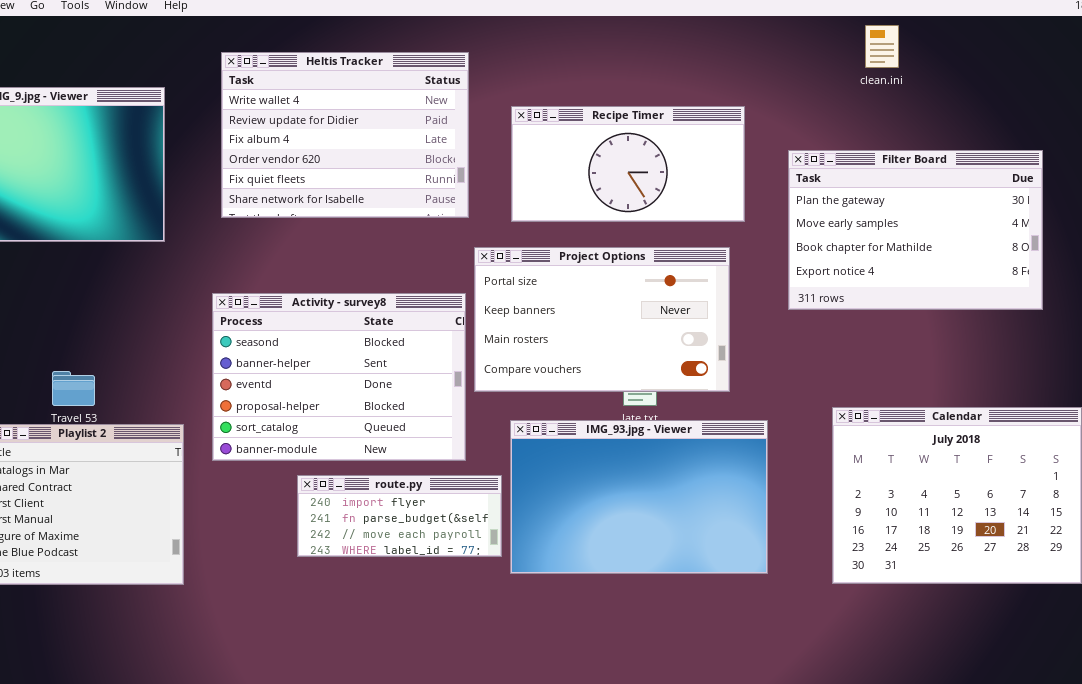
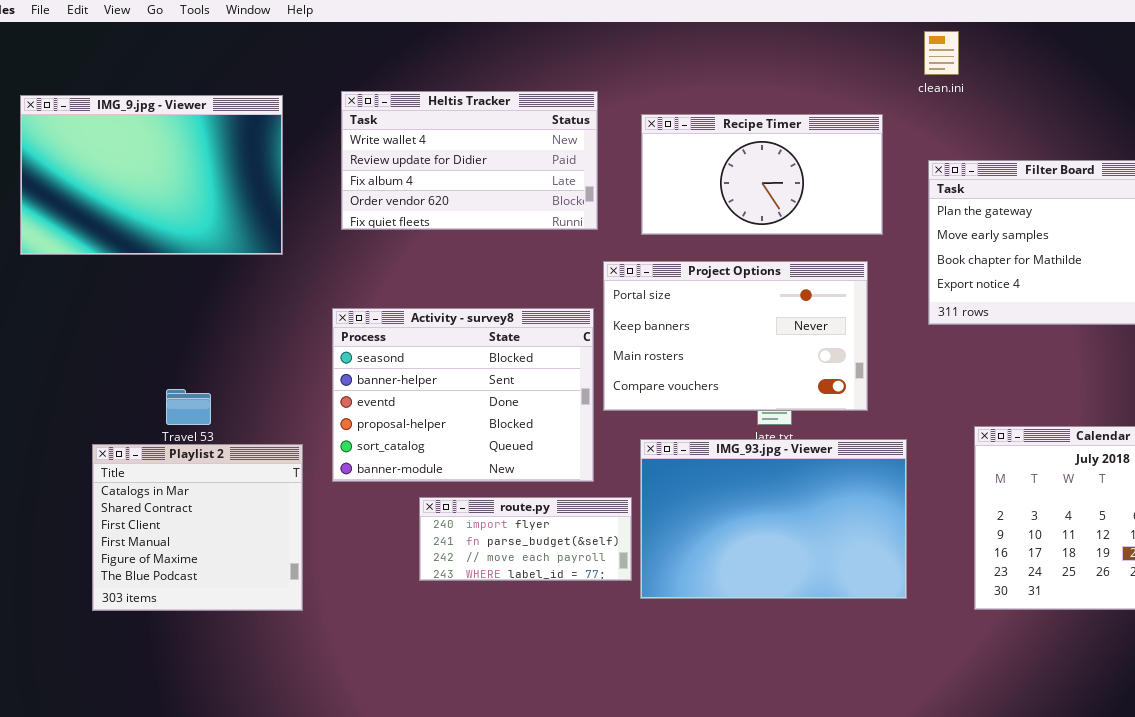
clean.ini: [865,25,899,68] -> [924,31,959,75], moved
Heltis Tracker: [221,52,469,218] -> [341,91,598,230], resized

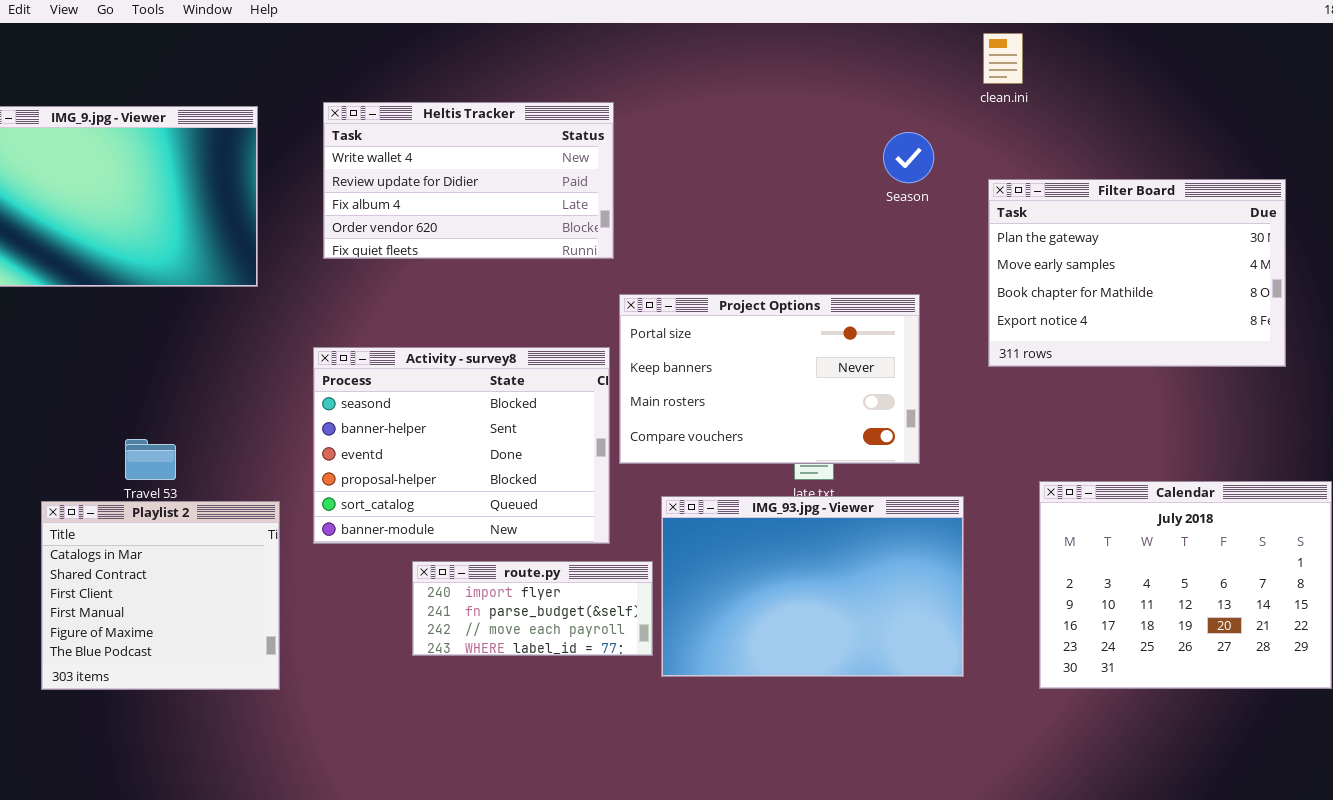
Recipe Timer: [641,114,883,235] -> none, closed

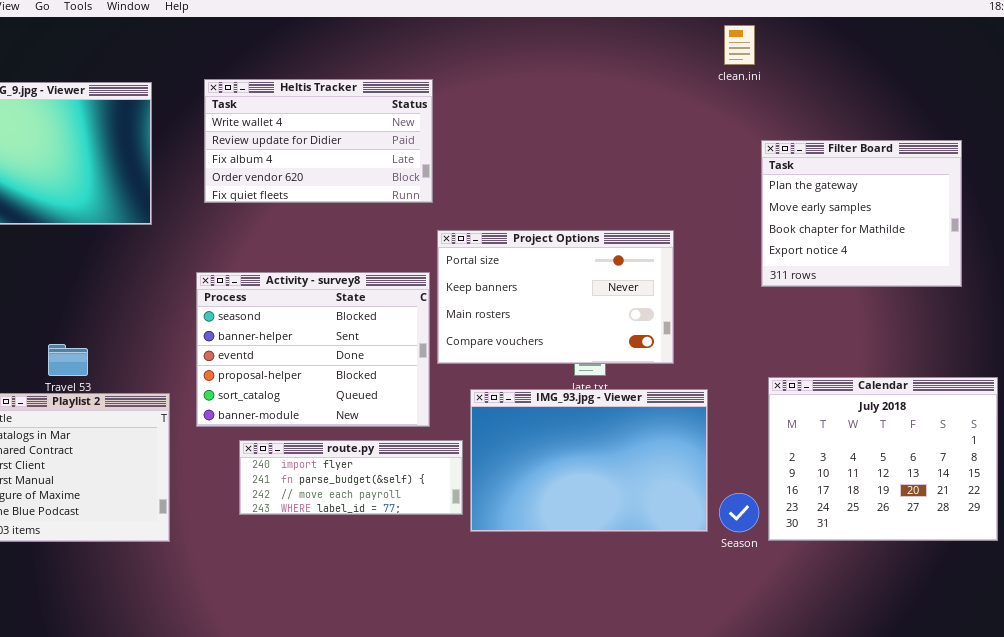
Season: [883,132,934,183] -> [719,493,759,532], moved
Filter Board: [988,179,1286,367] -> [761,140,962,287], resized
route.py: [412,561,653,656] -> [239,440,463,515], resized

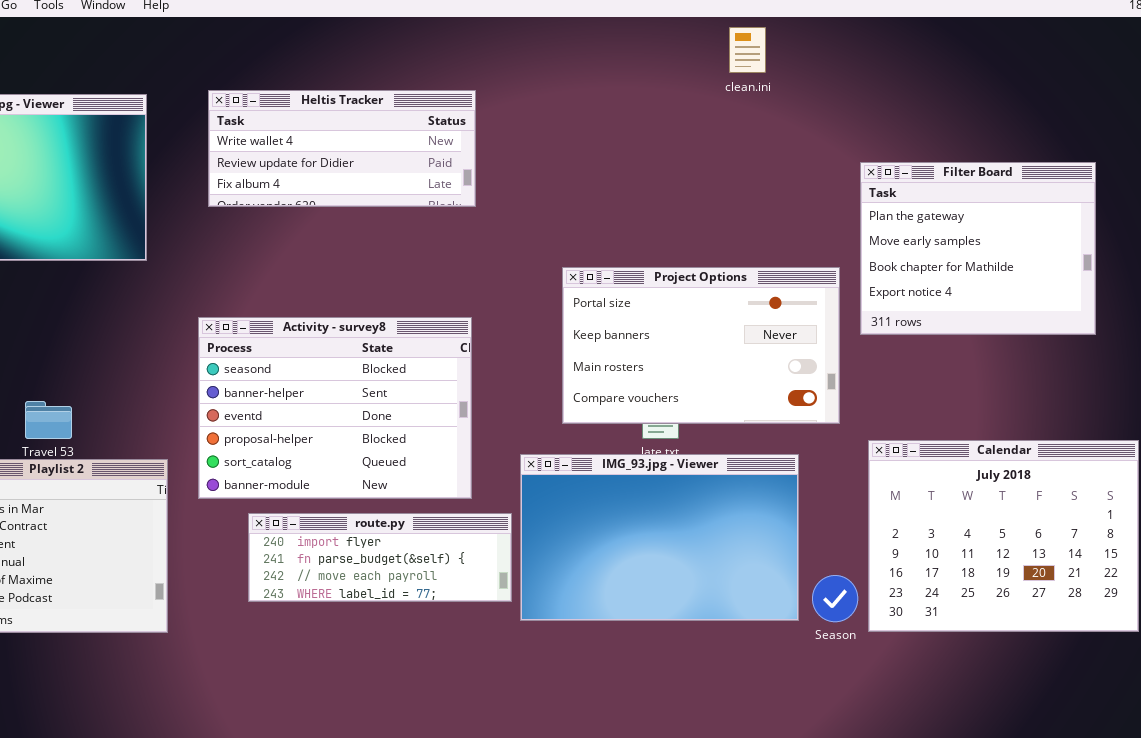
clean.ini: [724,25,755,65] -> [729,27,766,73], moved
Heltis Tracker: [204,79,433,203] -> [208,90,476,207], resized
Project Options: [437,230,674,364] -> [562,267,840,424], moved

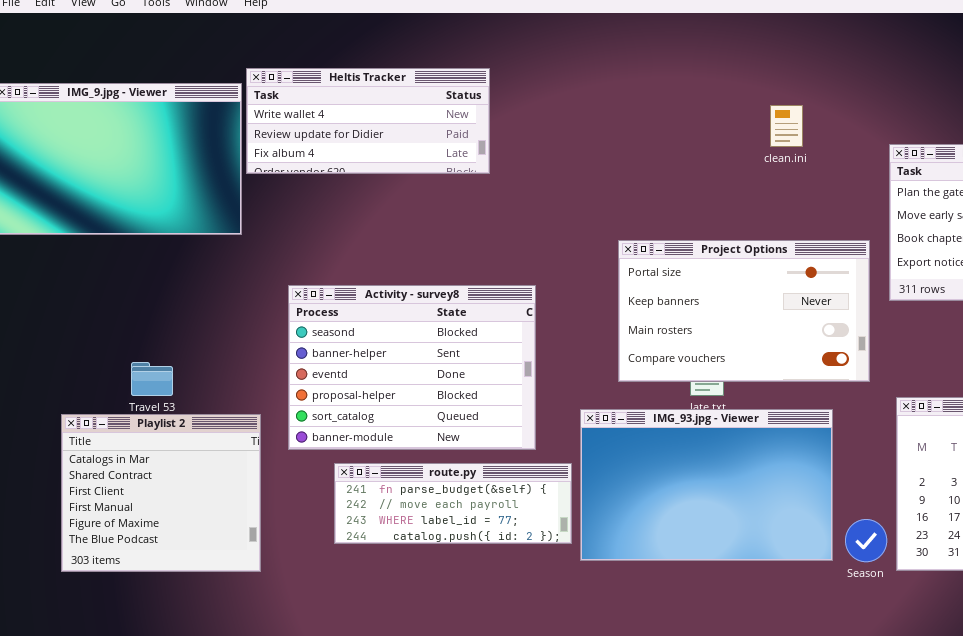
clean.ini: [729,27,766,73] -> [770,105,803,147], moved
Heltis Tracker: [208,90,476,207] -> [246,68,490,174], moved
route.py: [248,513,512,602] -> [334,463,572,544], scrolled down 1 row

